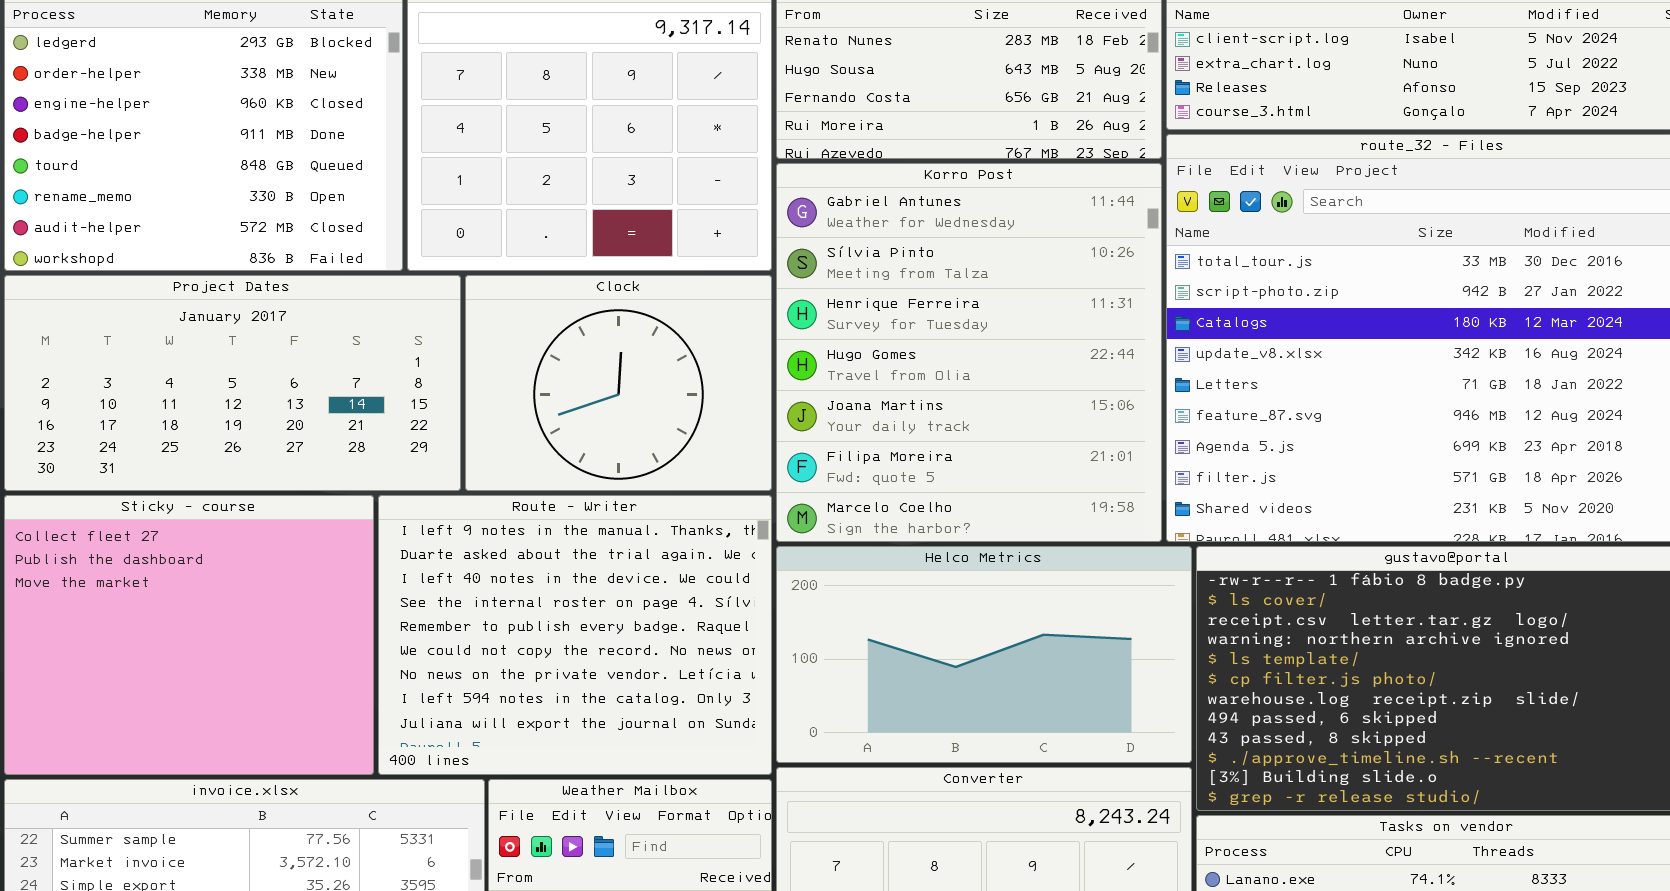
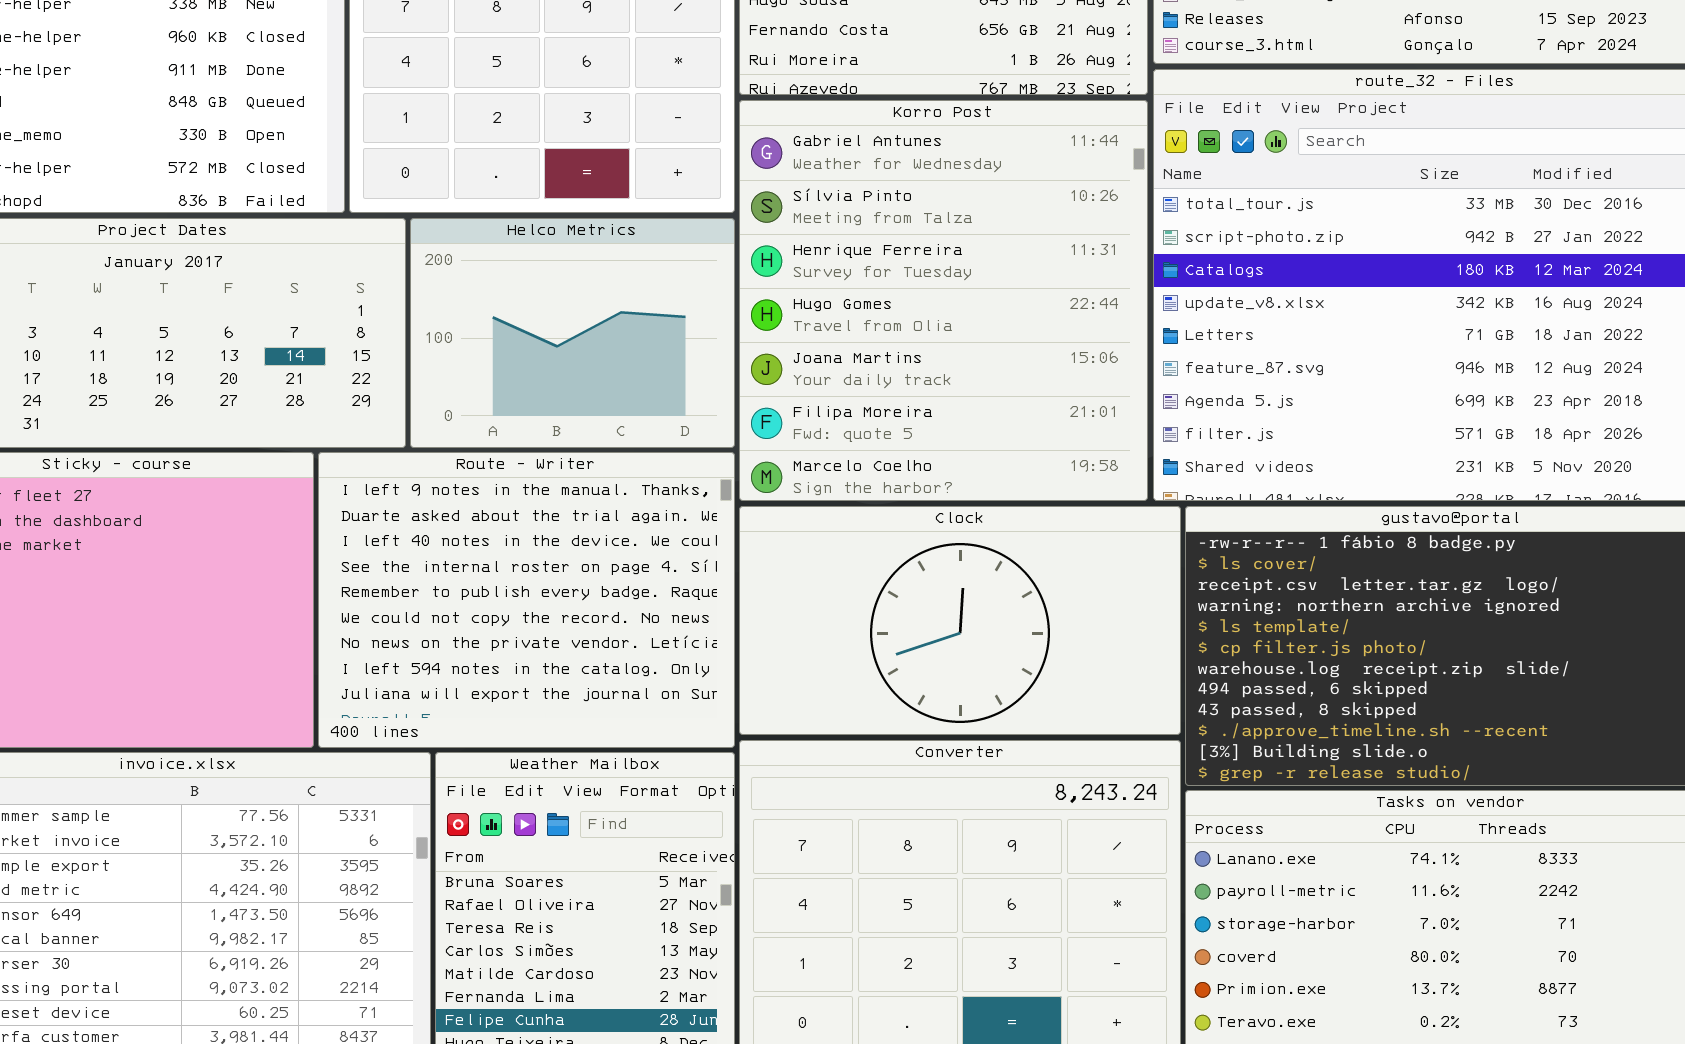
Clock: [465,275,772,491] -> [739,506,1181,735], moved, resized
Helco Metrics: [776,546,1192,763] -> [410,218,735,448], moved, resized

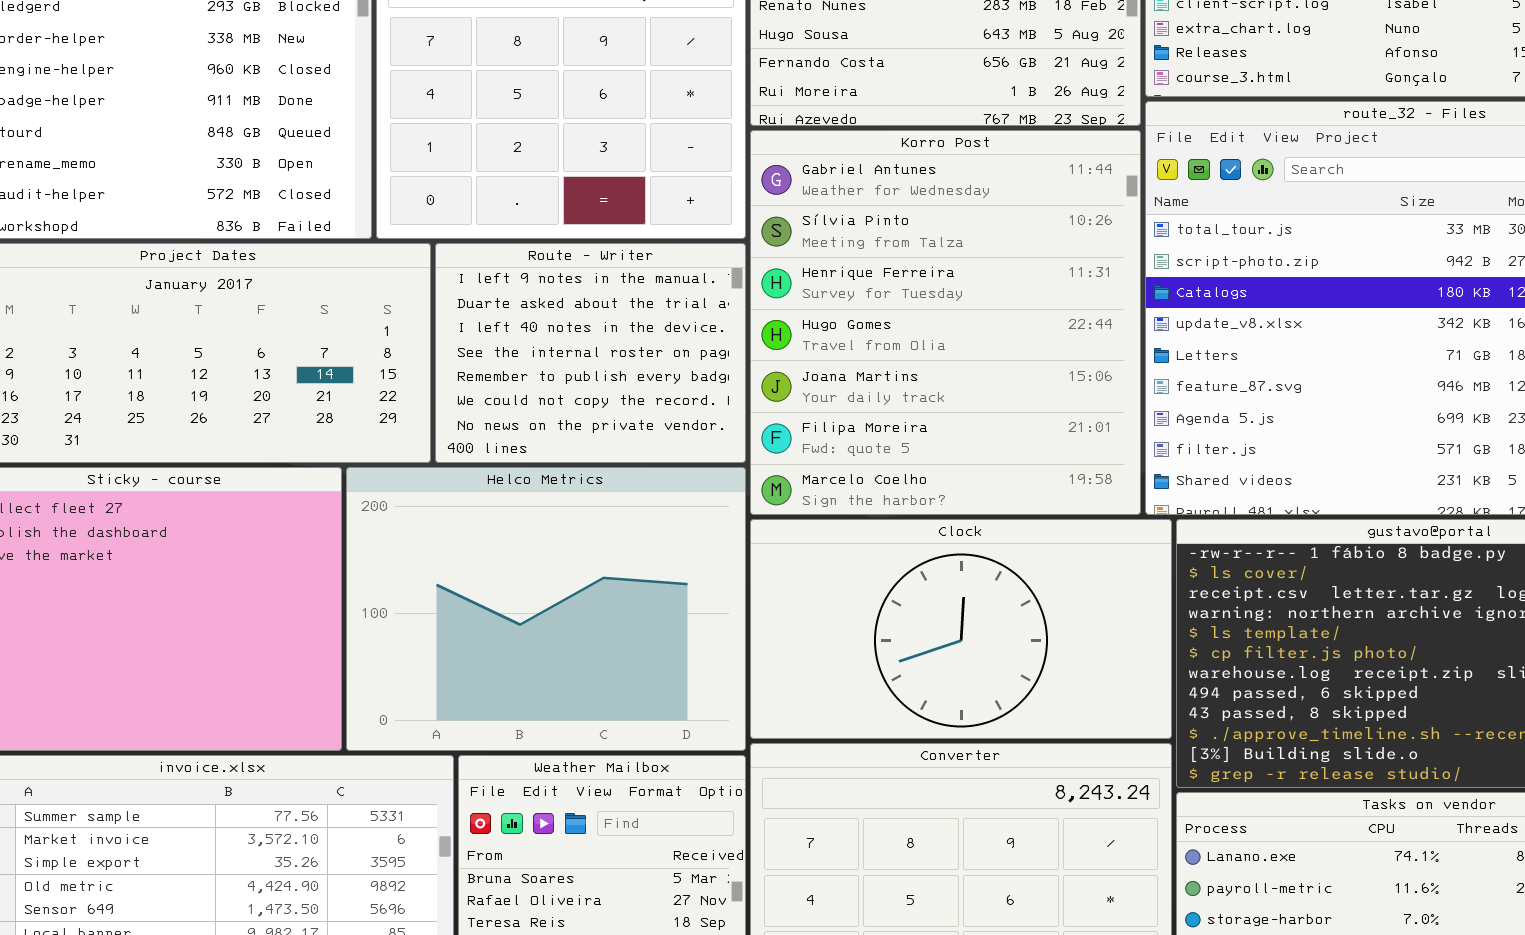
Helco Metrics: [410,218,735,448] -> [346,467,746,751], moved, resized
Route - Writer: [318,452,735,748] -> [435,243,746,463], moved, resized

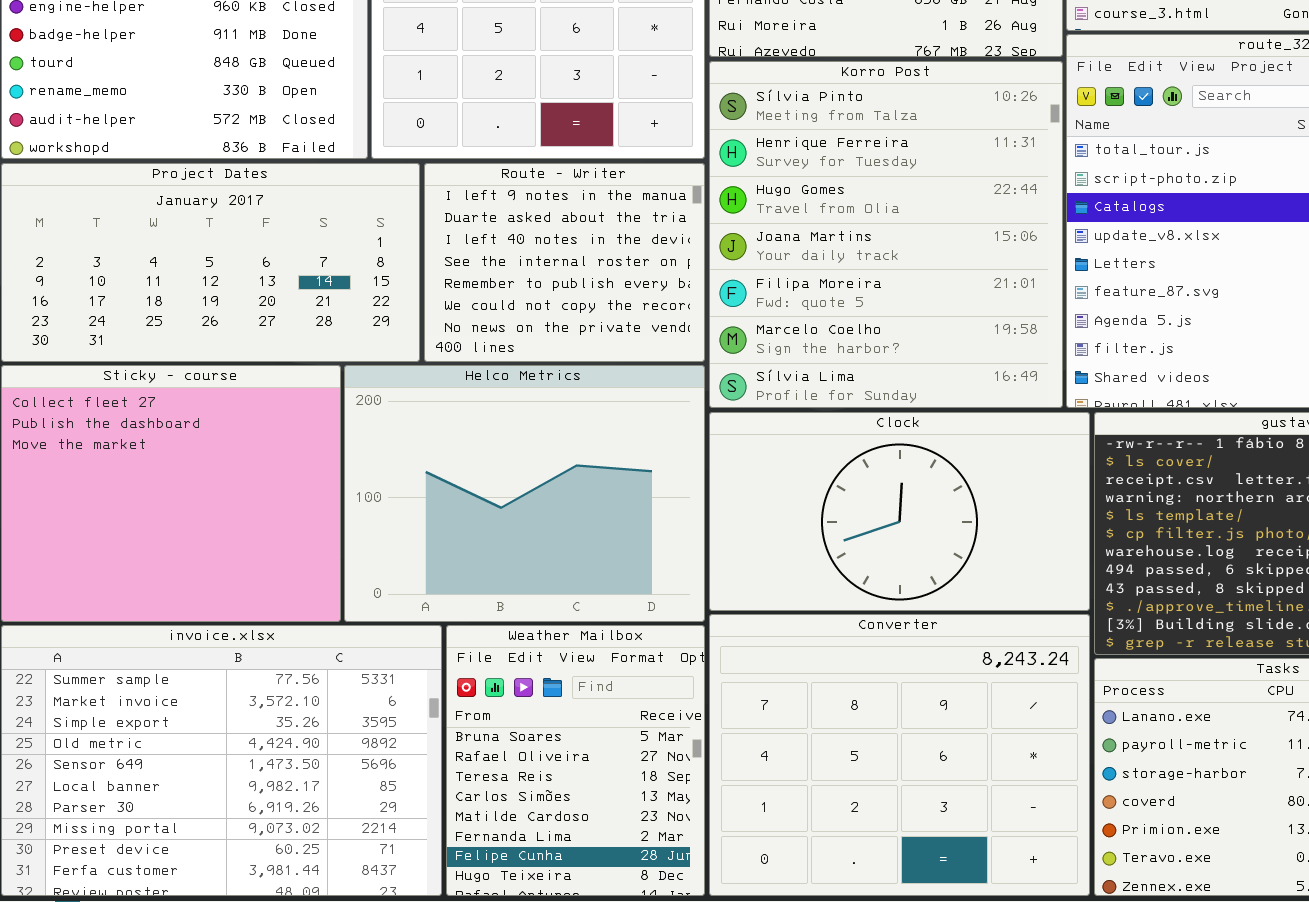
Korro Post: [750,130,1141,515] -> [709,61,1063,408], scrolled down 1 row

